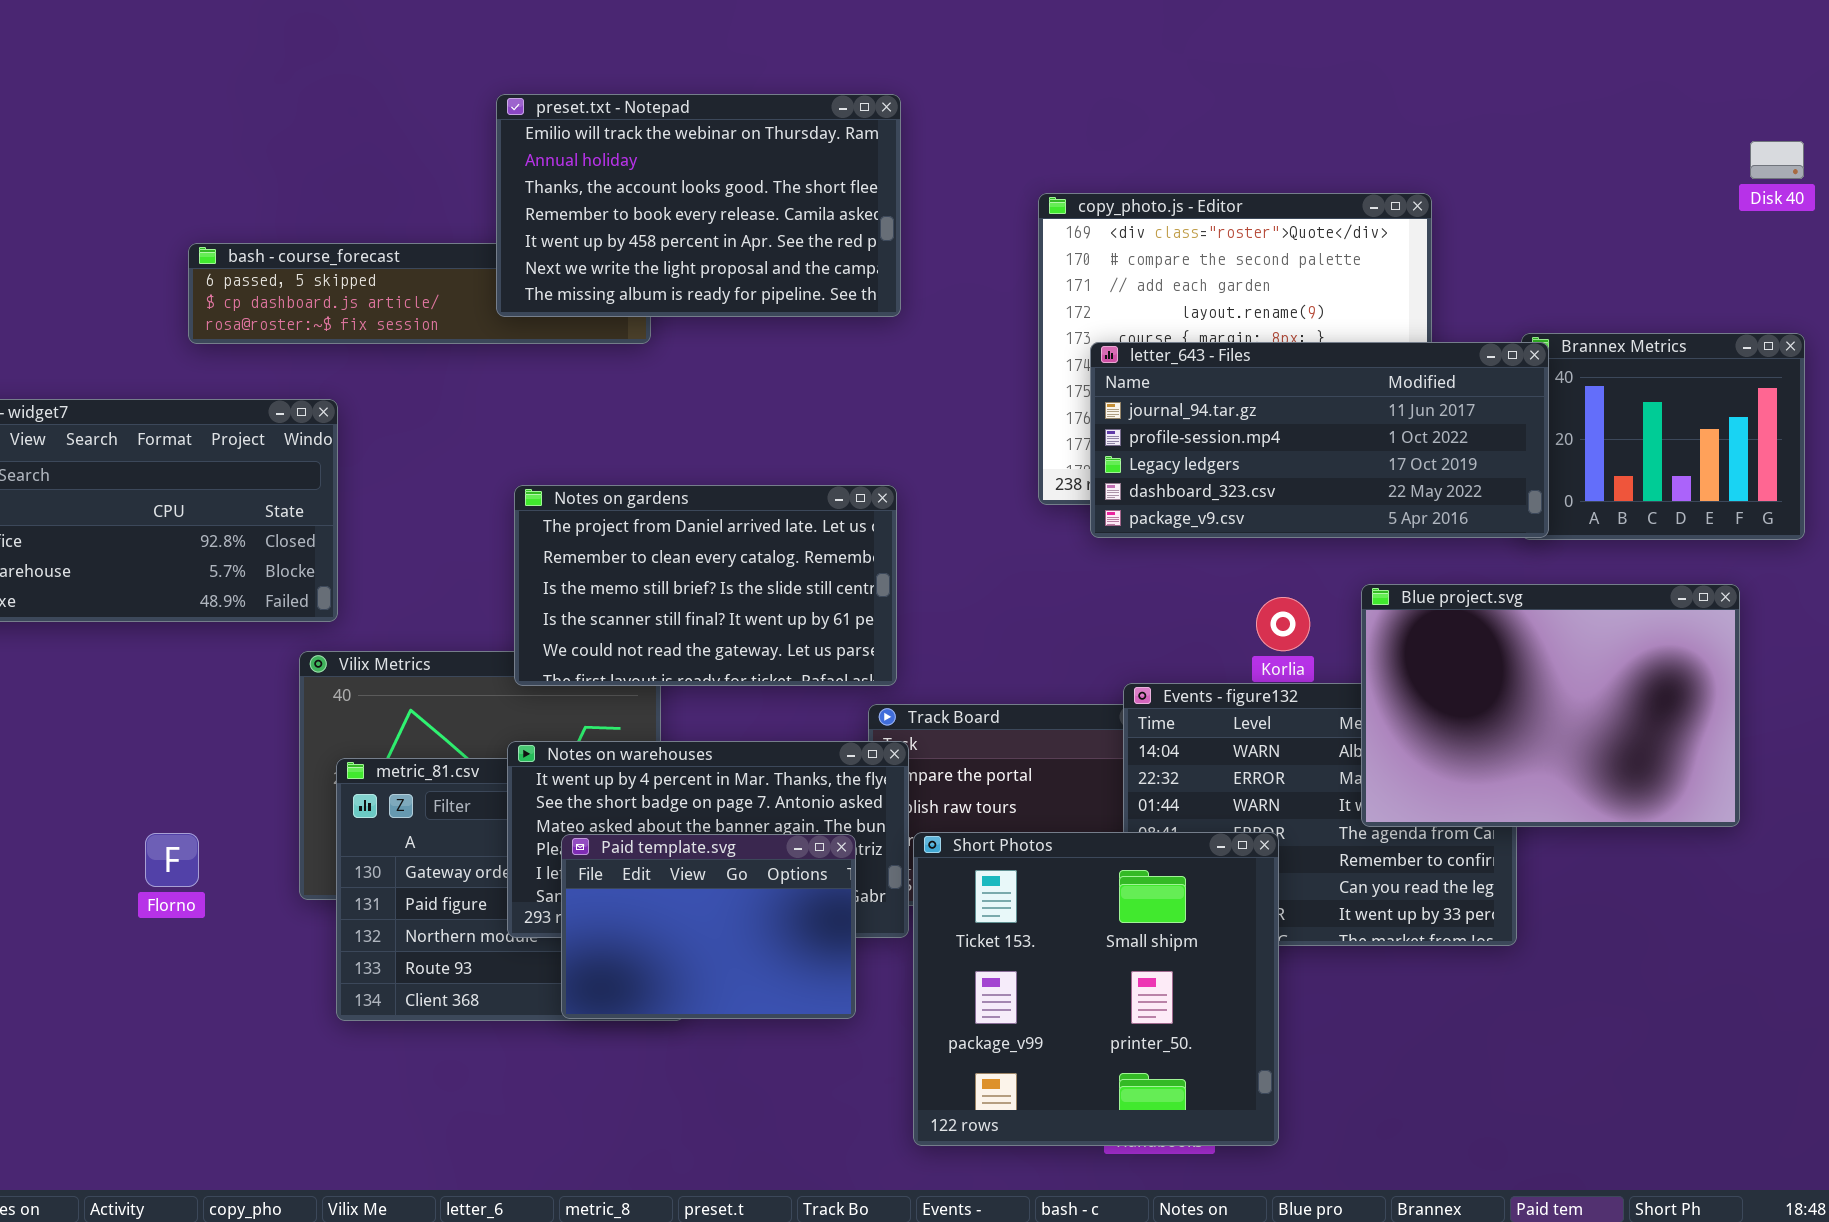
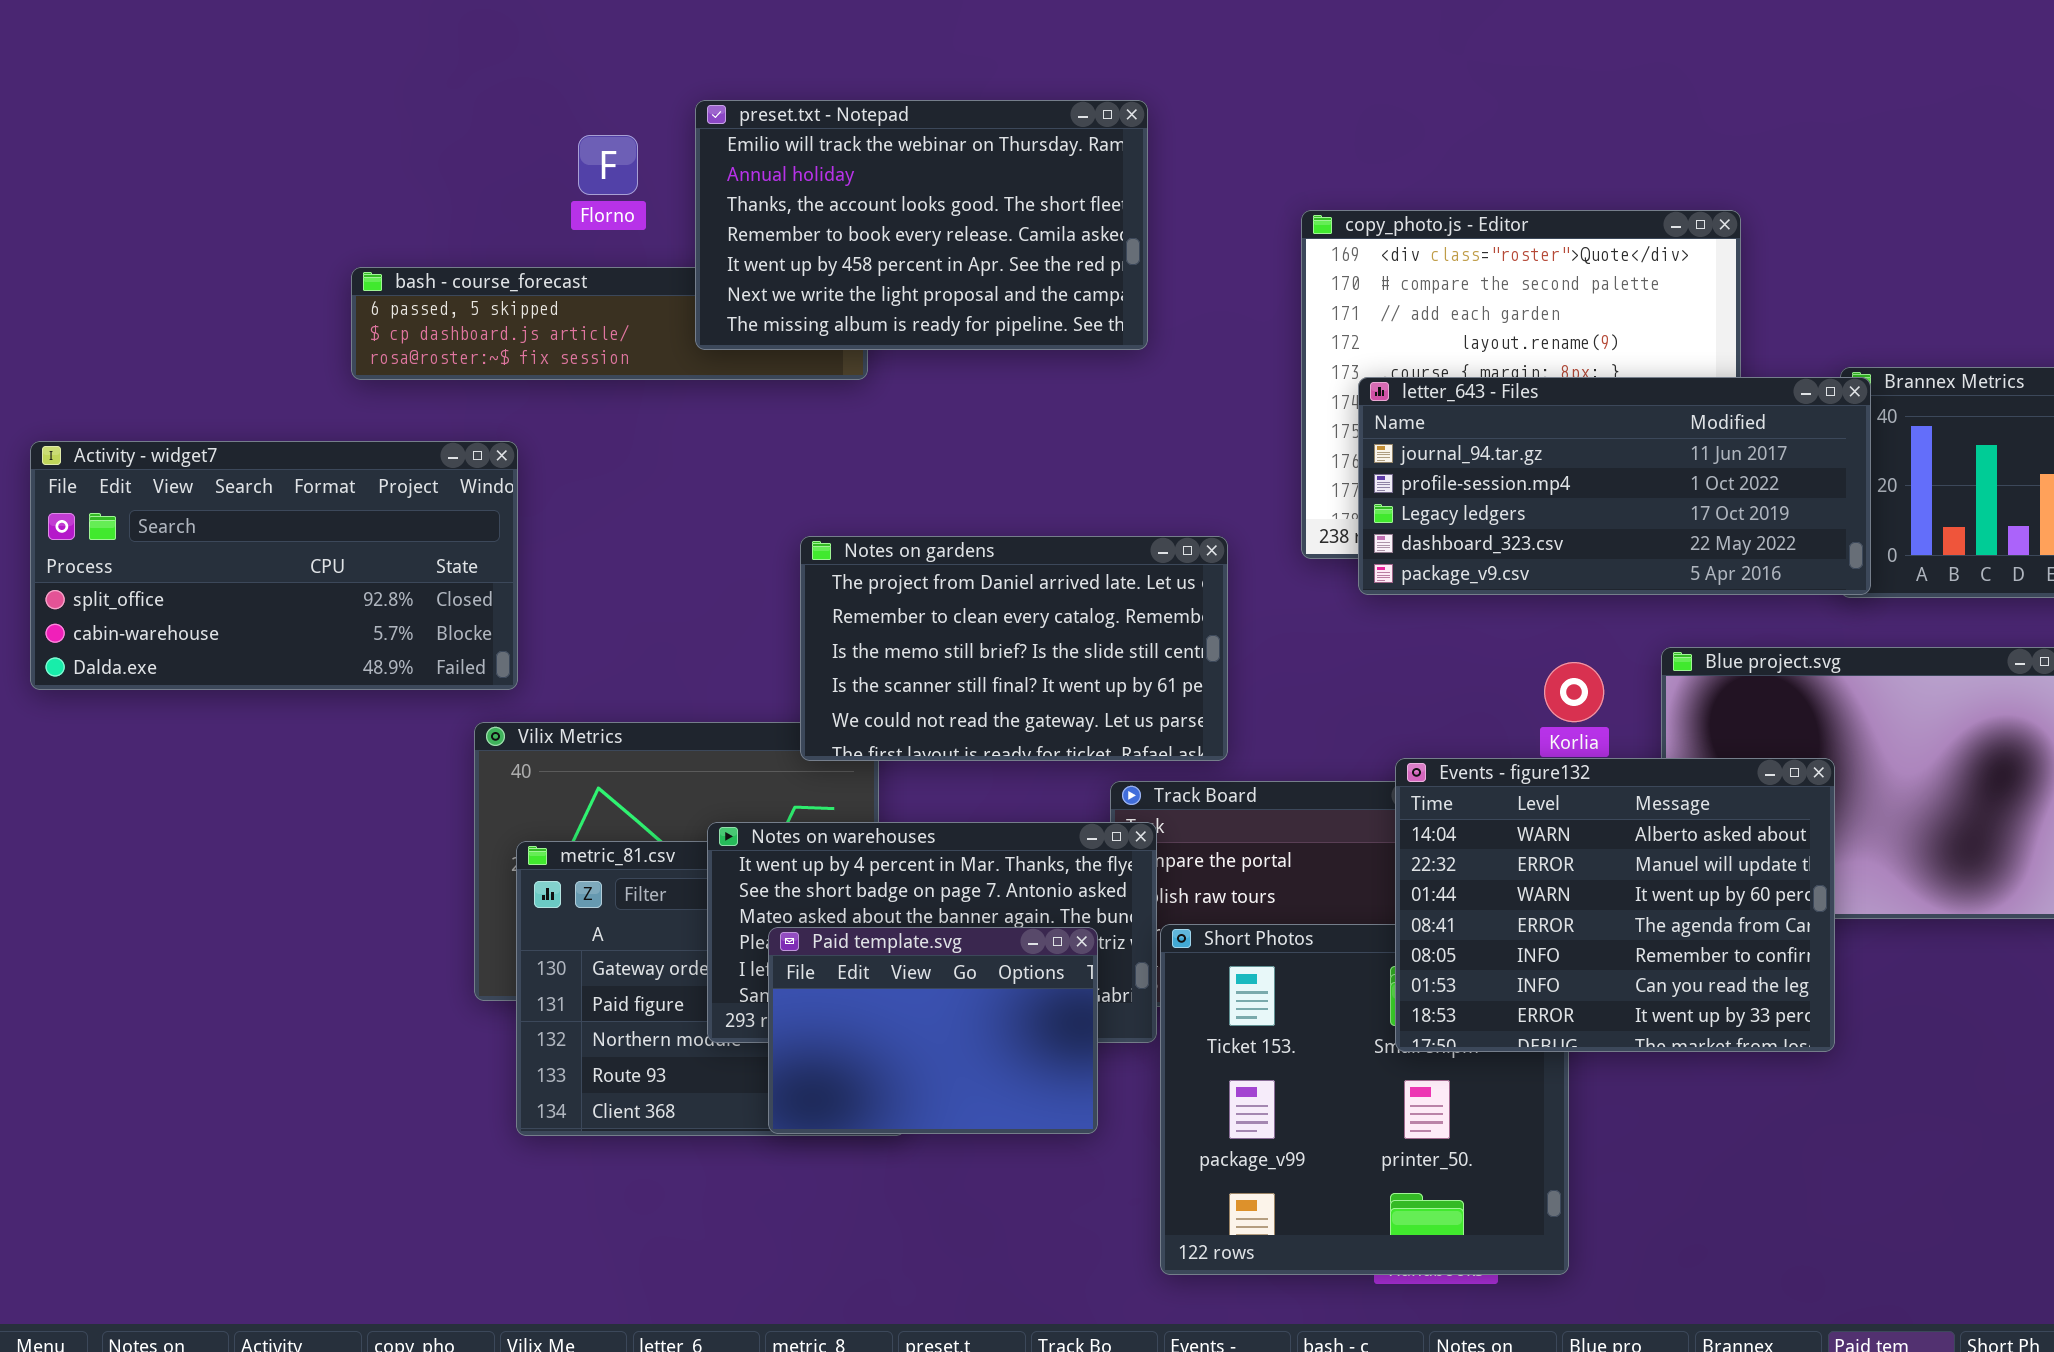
Notes on gardens: [514,485,897,686] -> [800,536,1228,761], moved
Events - figure132: [1123,683,1517,946] -> [1395,758,1835,1052], raised
Florno: [145,833,199,887] -> [578,135,638,195], moved

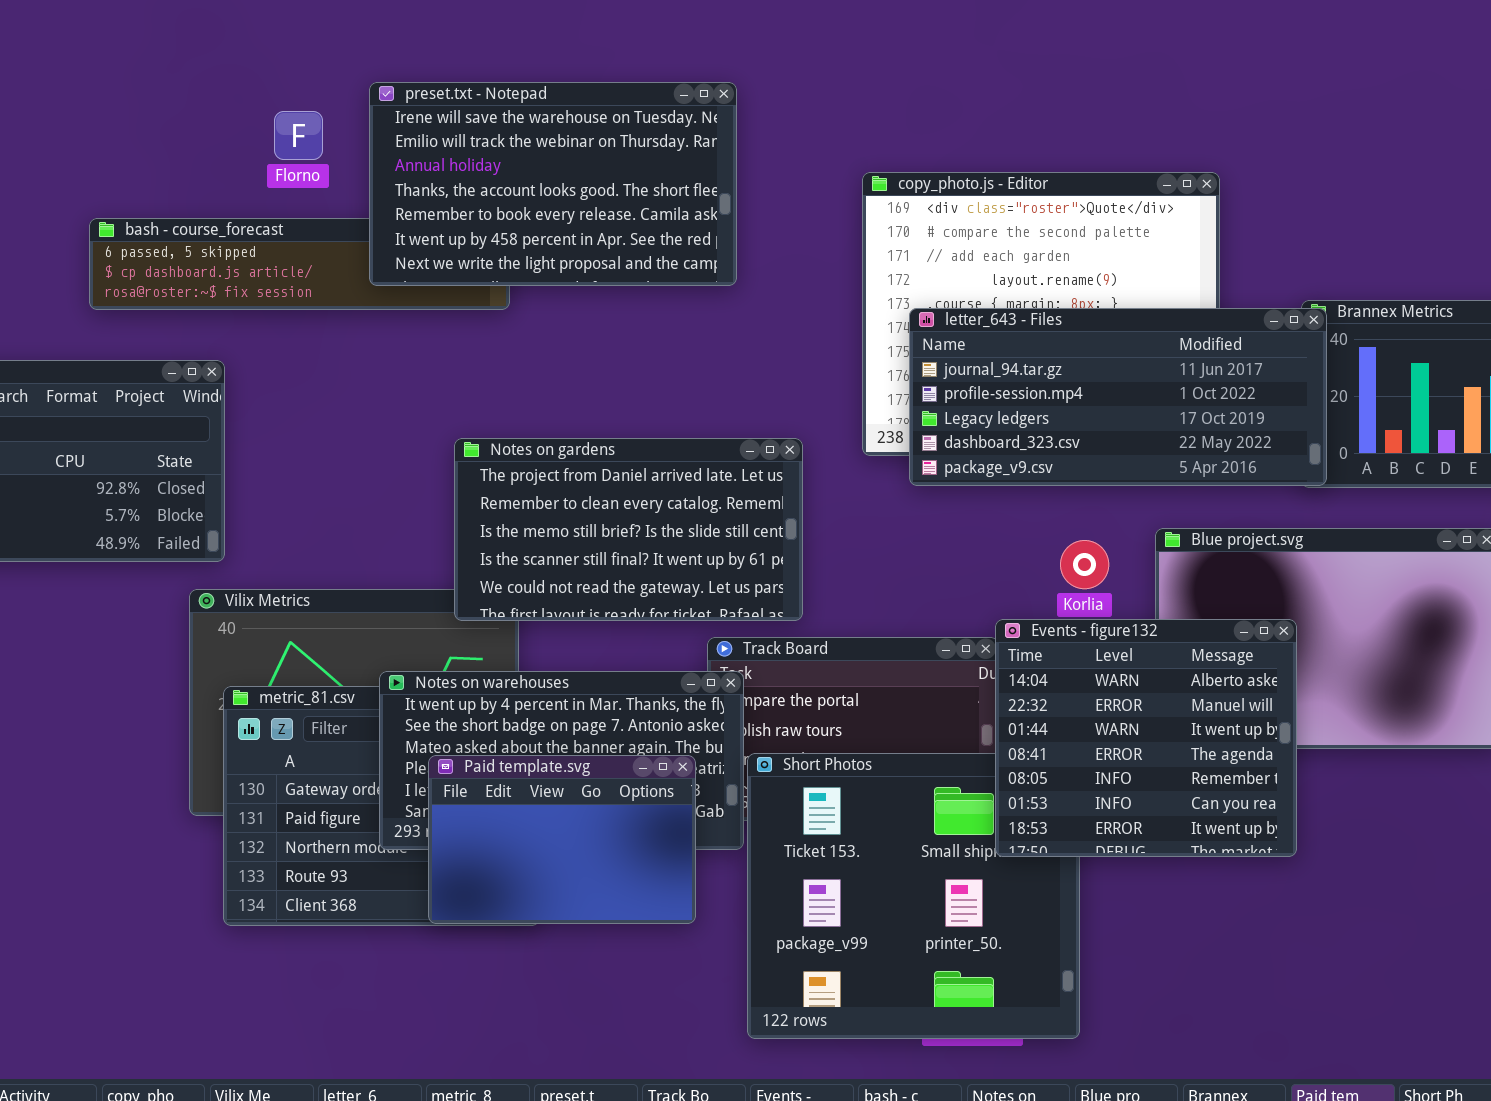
preset.txt - Notepad: [695,100,1148,350] -> [369,82,737,286], scrolled up 1 row
Events - figure132: [1395,758,1835,1052] -> [995,619,1297,857], resized

